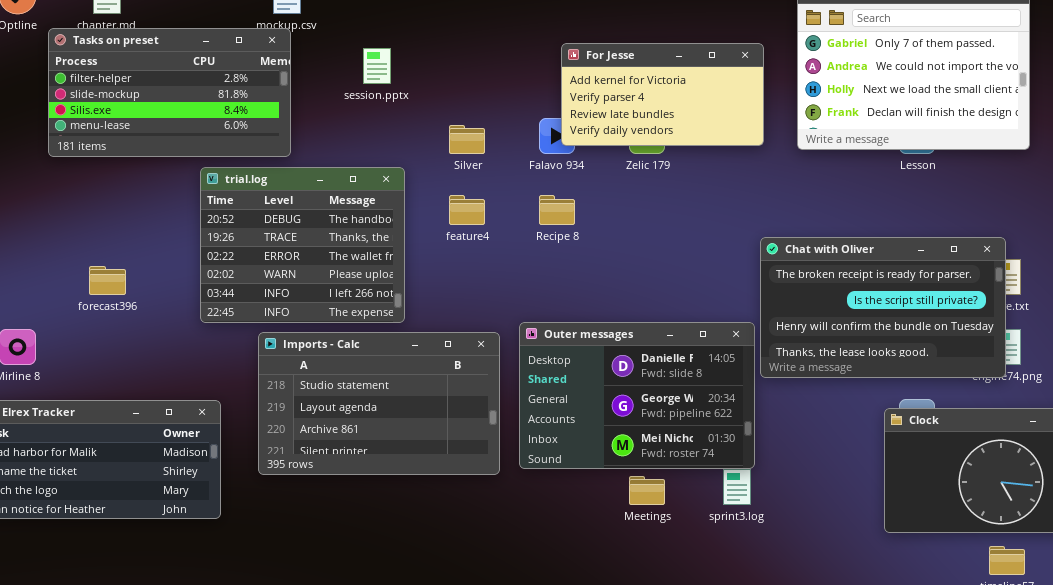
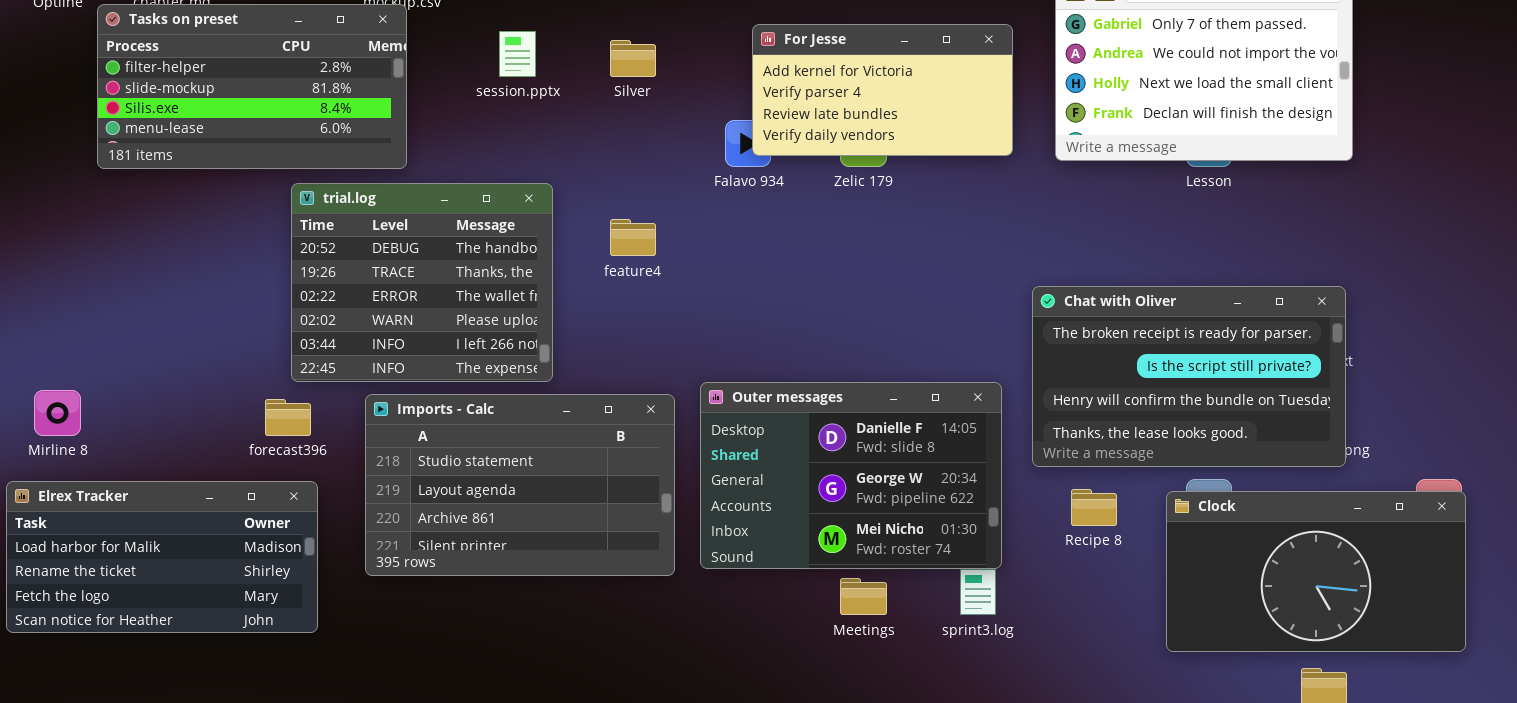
Silver: [449,125,485,154] -> [610,40,656,77], moved
Recipe 8: [539,195,575,225] -> [1071,489,1117,526], moved
Chat with Oliver: [760,237,1006,378] -> [1032,286,1346,467], moved
forecast396: [89,266,126,295] -> [265,399,311,436], moved

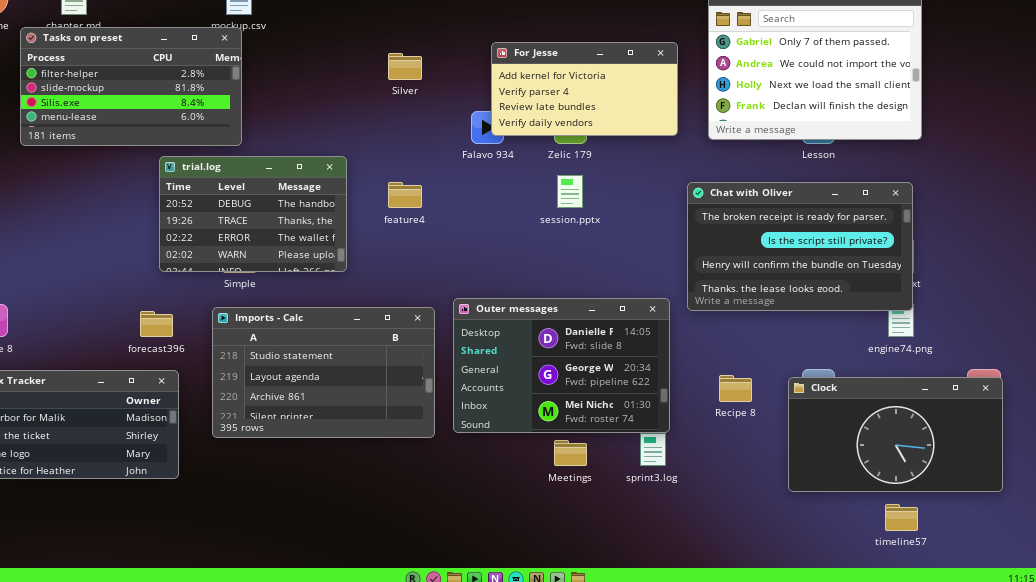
session.pptx: [499,31,536,77] -> [557,175,583,208], moved
trial.log: [291,183,553,382] -> [159,156,347,272], resized
Chat with Oliver: [1032,286,1346,467] -> [687,182,913,311], moved

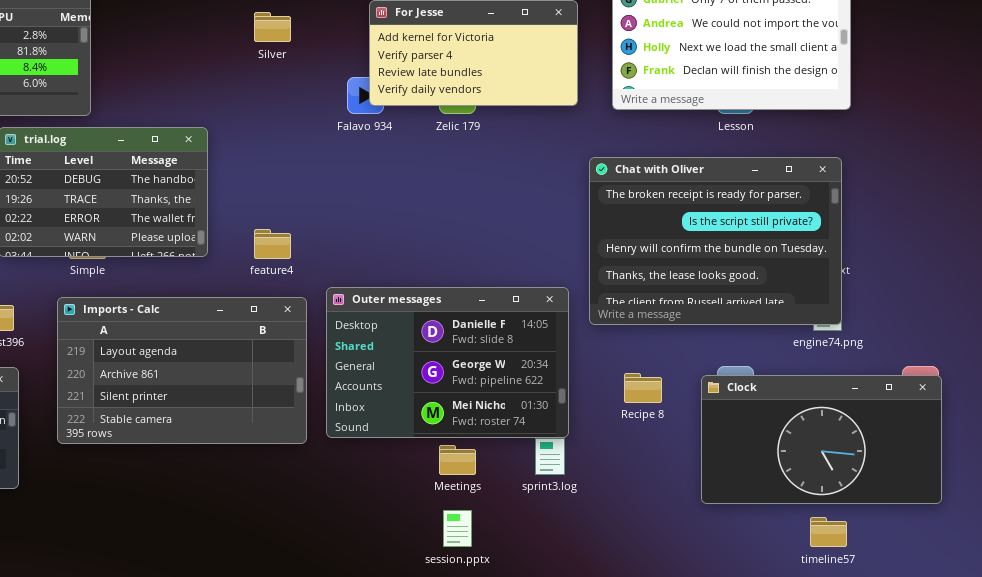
session.pptx: [557,175,583,208] -> [443,510,472,547], moved
feature4: [388,182,422,208] -> [254,229,291,259], moved
Chat with Oliver: [687,182,913,311] -> [589,157,842,325], resized
Imports - Calc: [212,307,435,438] -> [57,297,307,444], scrolled down 1 row

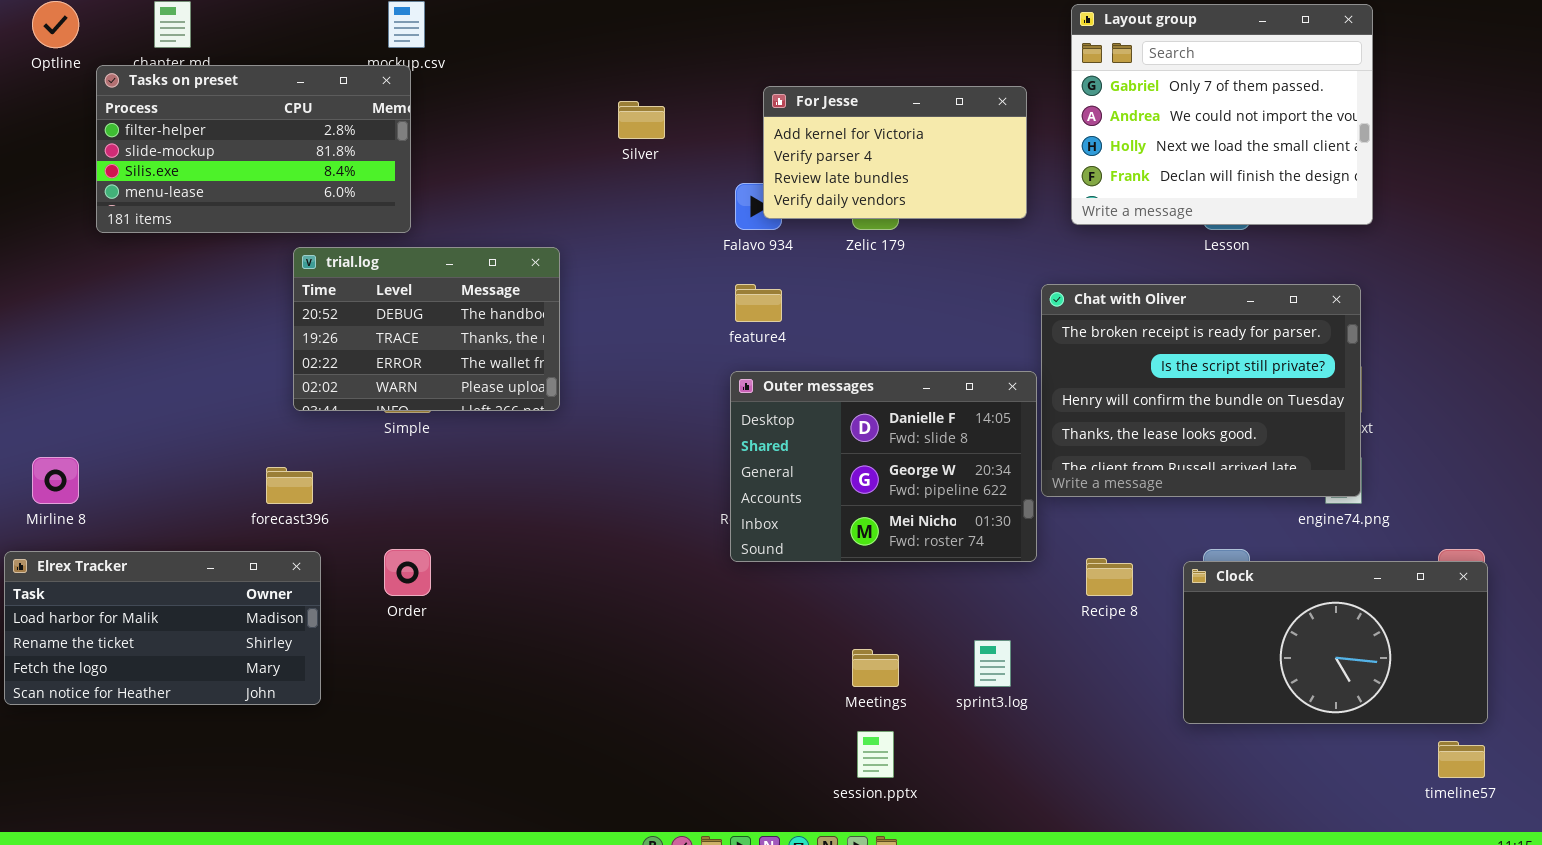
feature4: [254,229,291,259] -> [735,284,782,322], moved
Outer messages: [326,287,569,438] -> [730,371,1037,562], moved
Imports - Calc: [57,297,307,444] -> none, closed
timeline57: [810,517,847,547] -> [1438,741,1485,778], moved

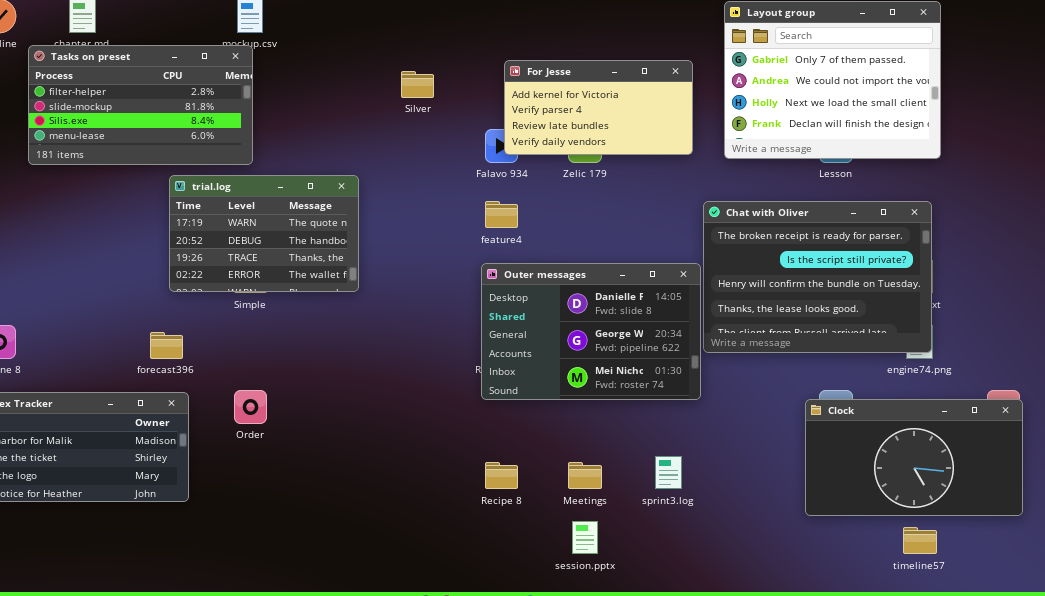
trial.log: [293,247,560,411] -> [169,175,359,292], scrolled up 1 row
Recipe 8: [1086,558,1133,596] -> [485,462,518,489], moved
timeline57: [1438,741,1485,778] -> [903,527,937,554], moved

